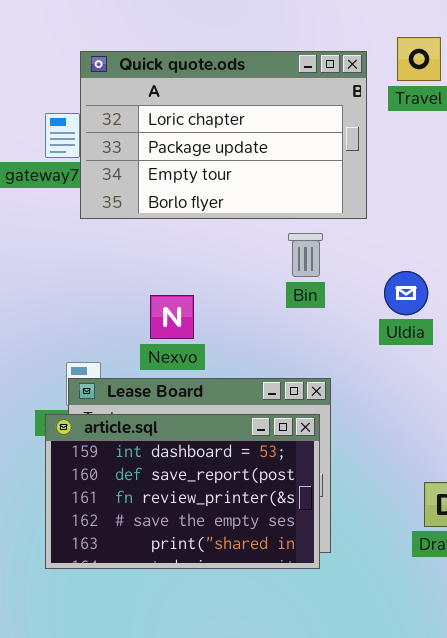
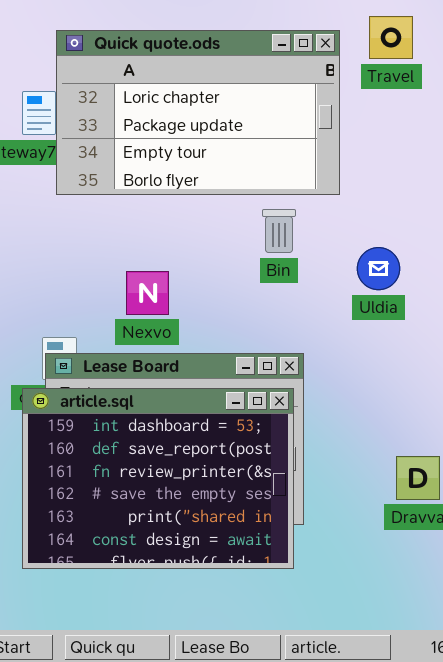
article.sql: [45,414,320,569] -> [22,388,294,569], resized

